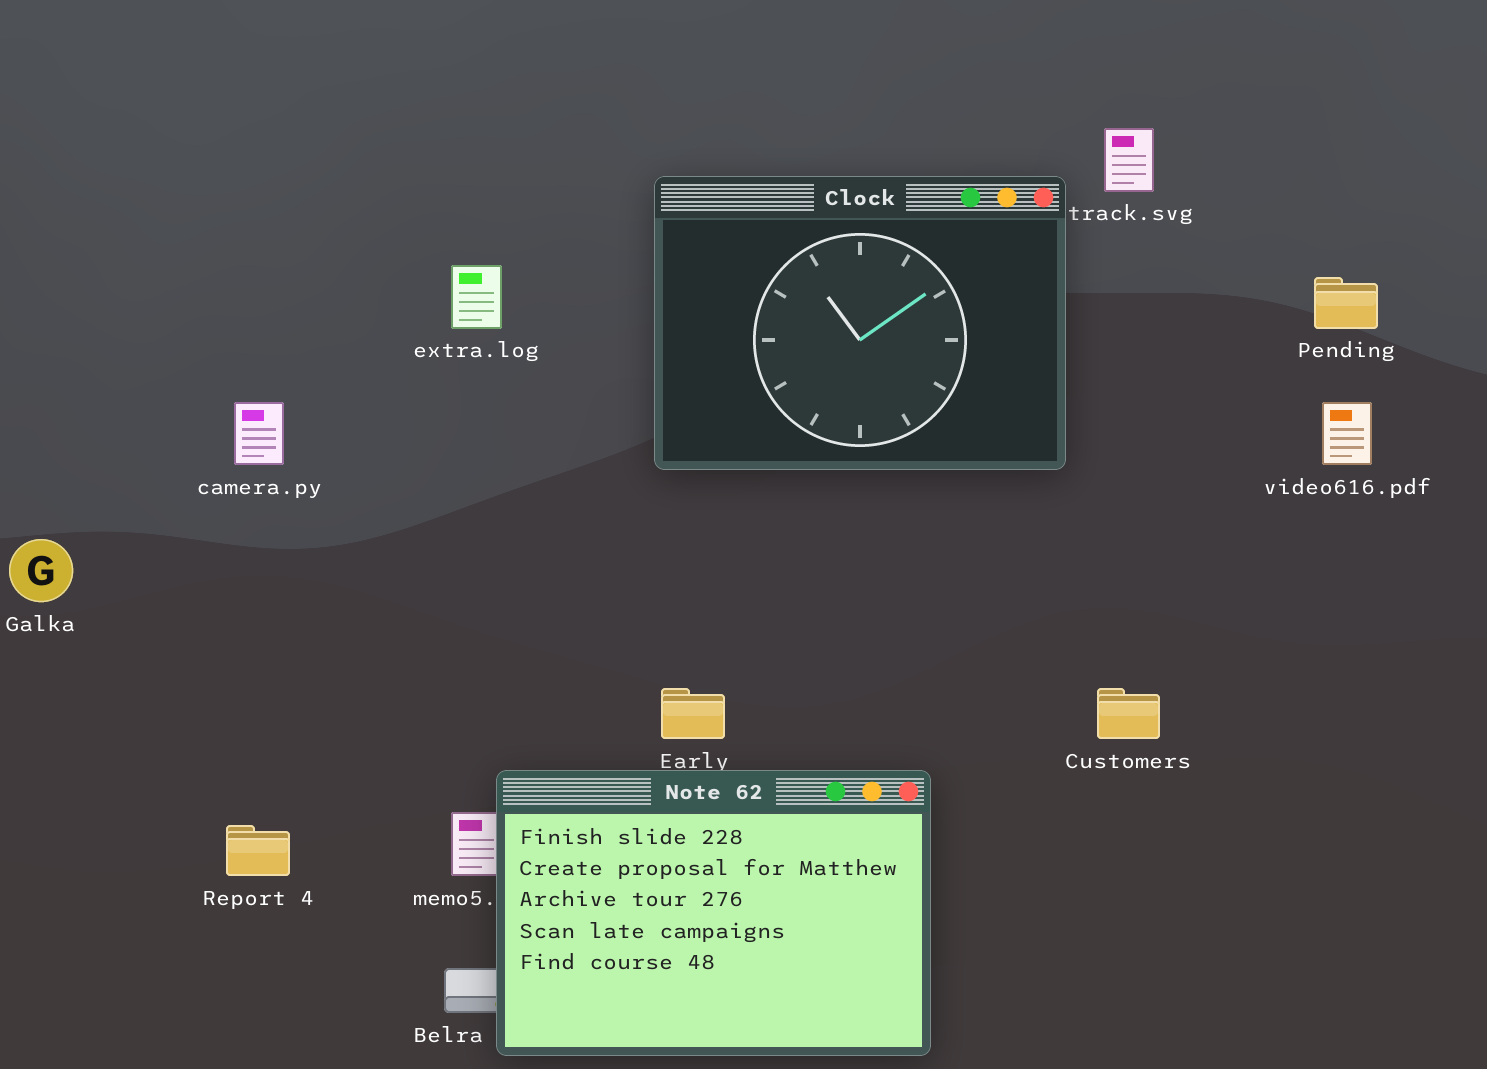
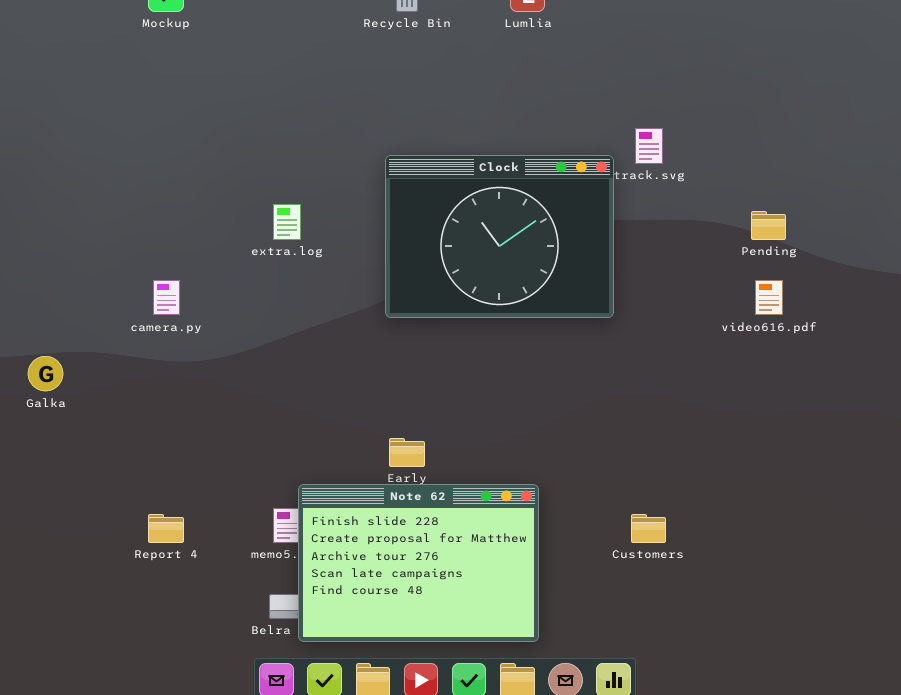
Customers: [1097,688,1160,739] -> [631,514,666,543], moved

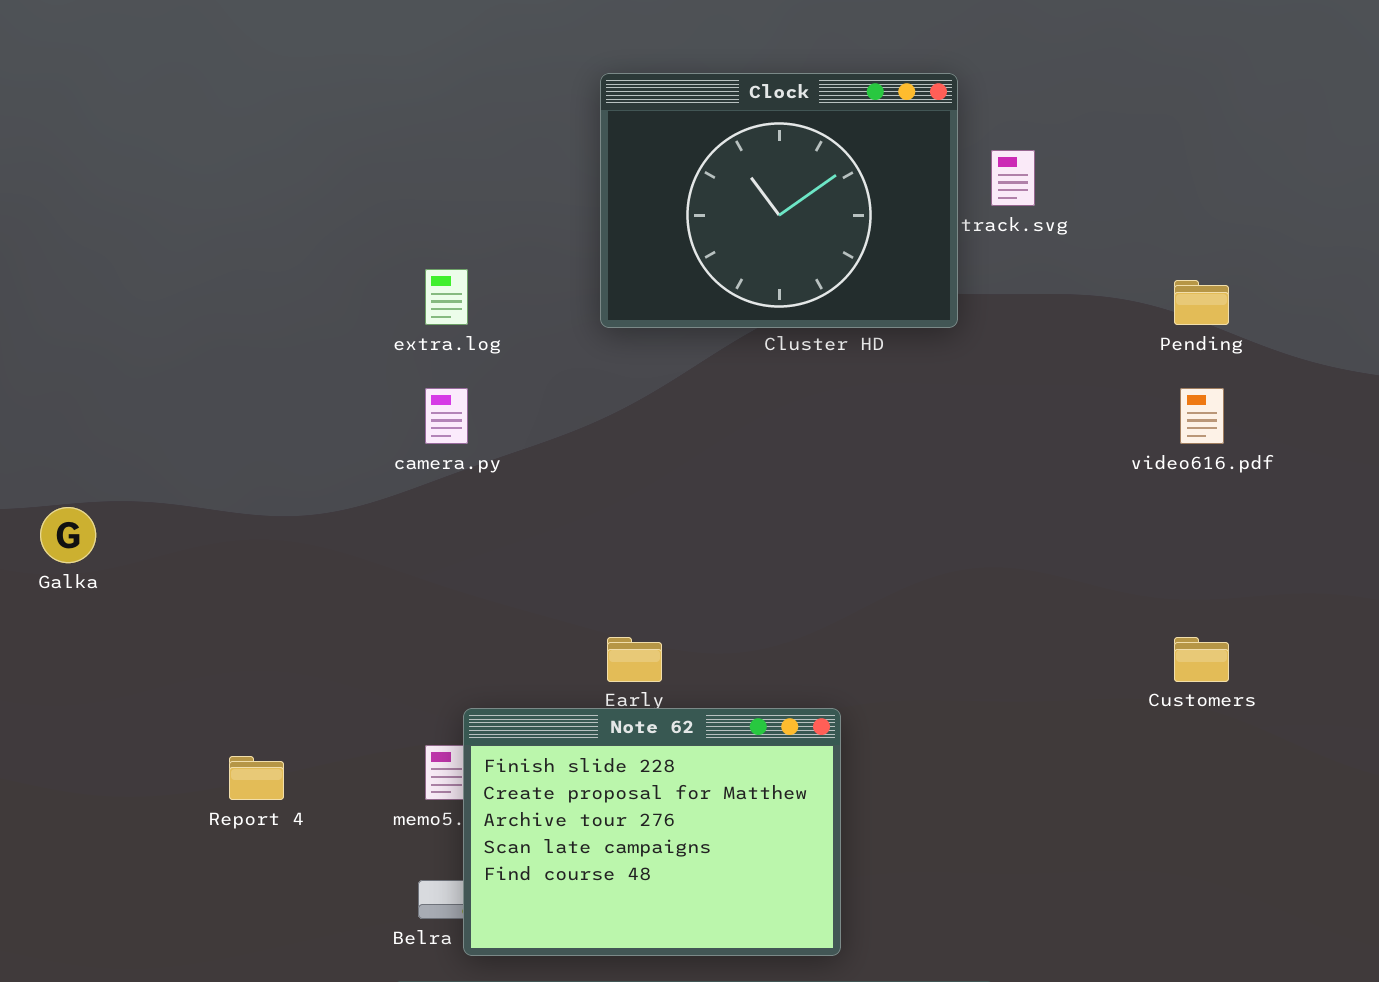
Clock: [385,155,614,318] -> [600,73,958,328], moved
camera.py: [153,280,180,315] -> [425,388,468,444], moved
Customers: [631,514,666,543] -> [1174,637,1229,682], moved

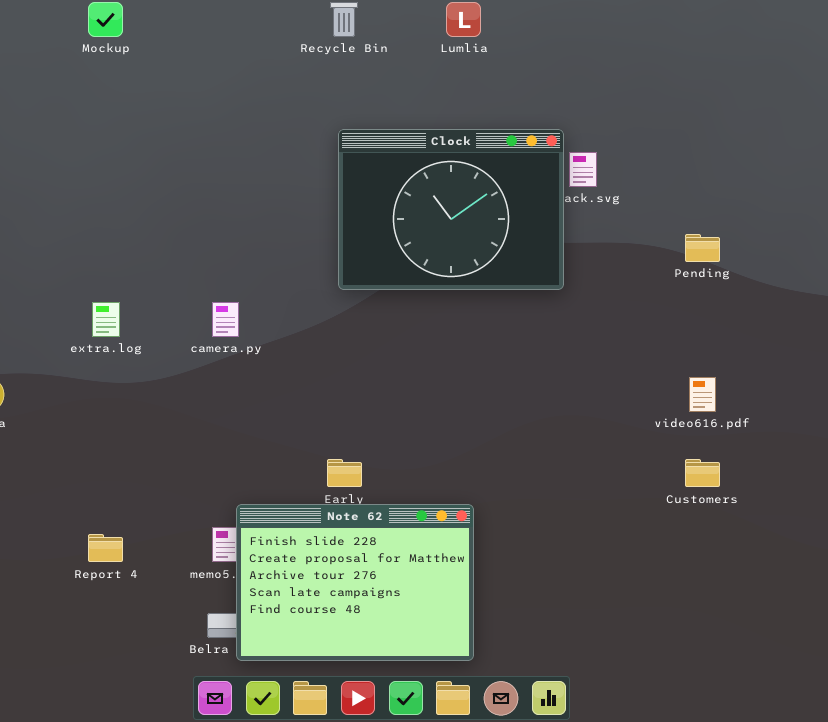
Clock: [600,73,958,328] -> [338,129,564,290], moved
extra.log: [425,269,468,325] -> [92,302,120,337], moved
video616.pdf: [1180,388,1224,444] -> [689,377,716,412], moved

